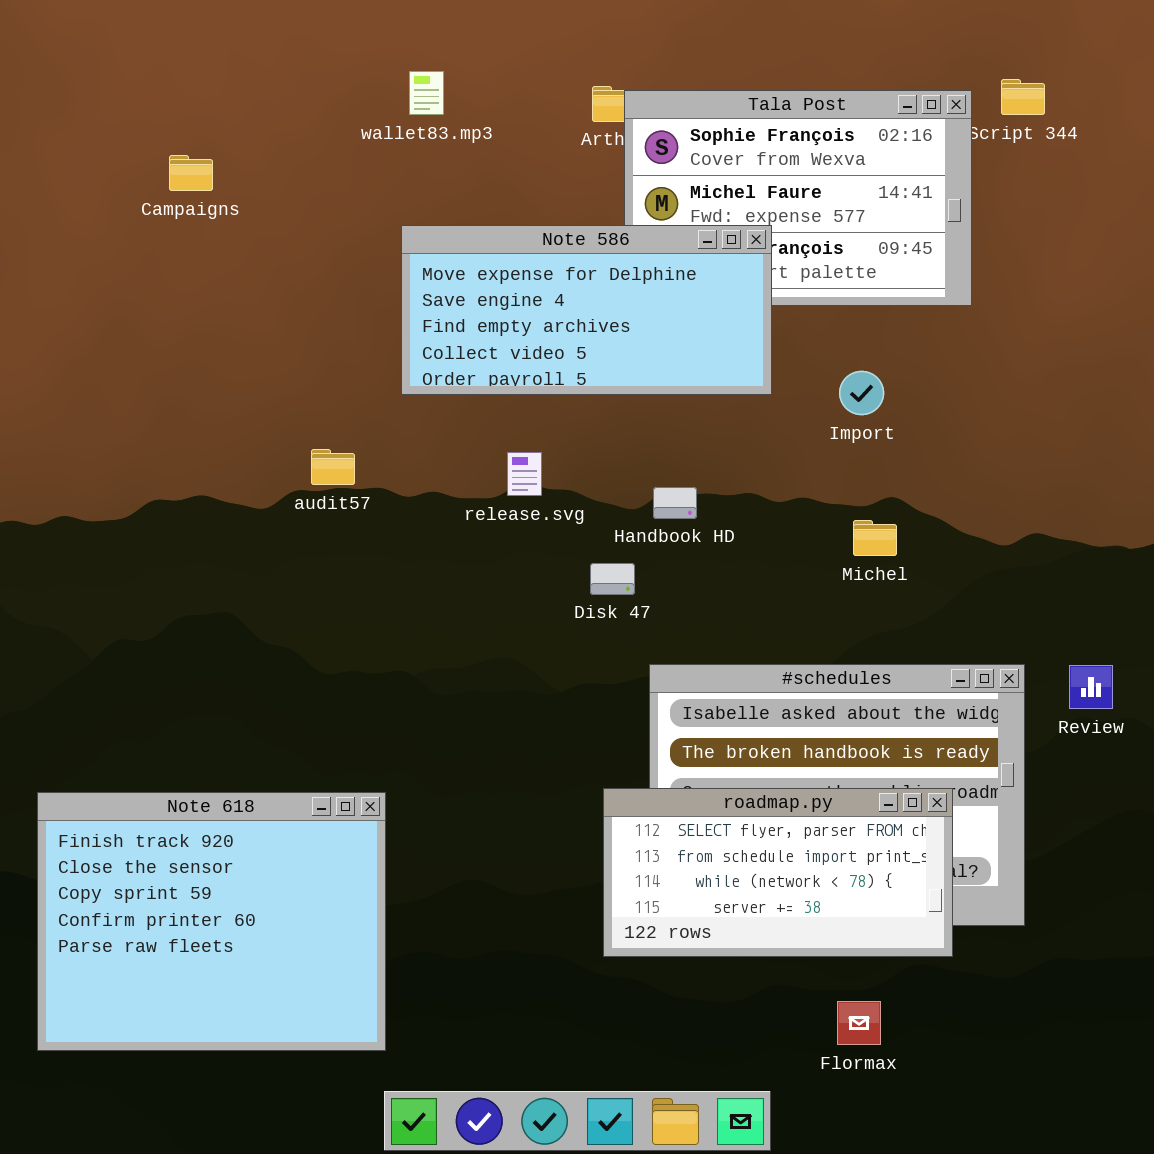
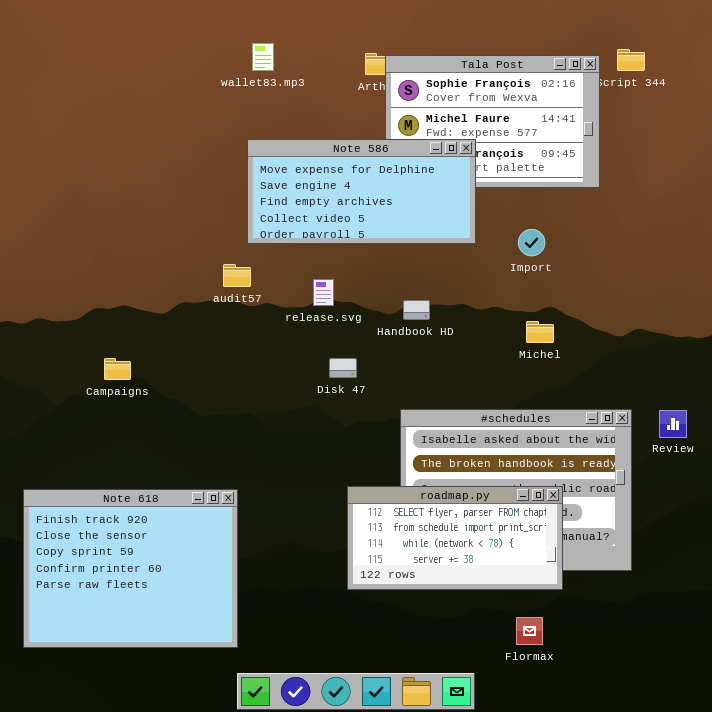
Campaigns: [169,155,213,191] -> [104,358,131,380], moved
audit57: [311,449,355,485] -> [223,264,251,287], moved
Disk 47: [590,563,635,595] -> [329,358,357,378], moved
roadmap.py: [603,788,953,957] -> [347,486,563,590], moved

